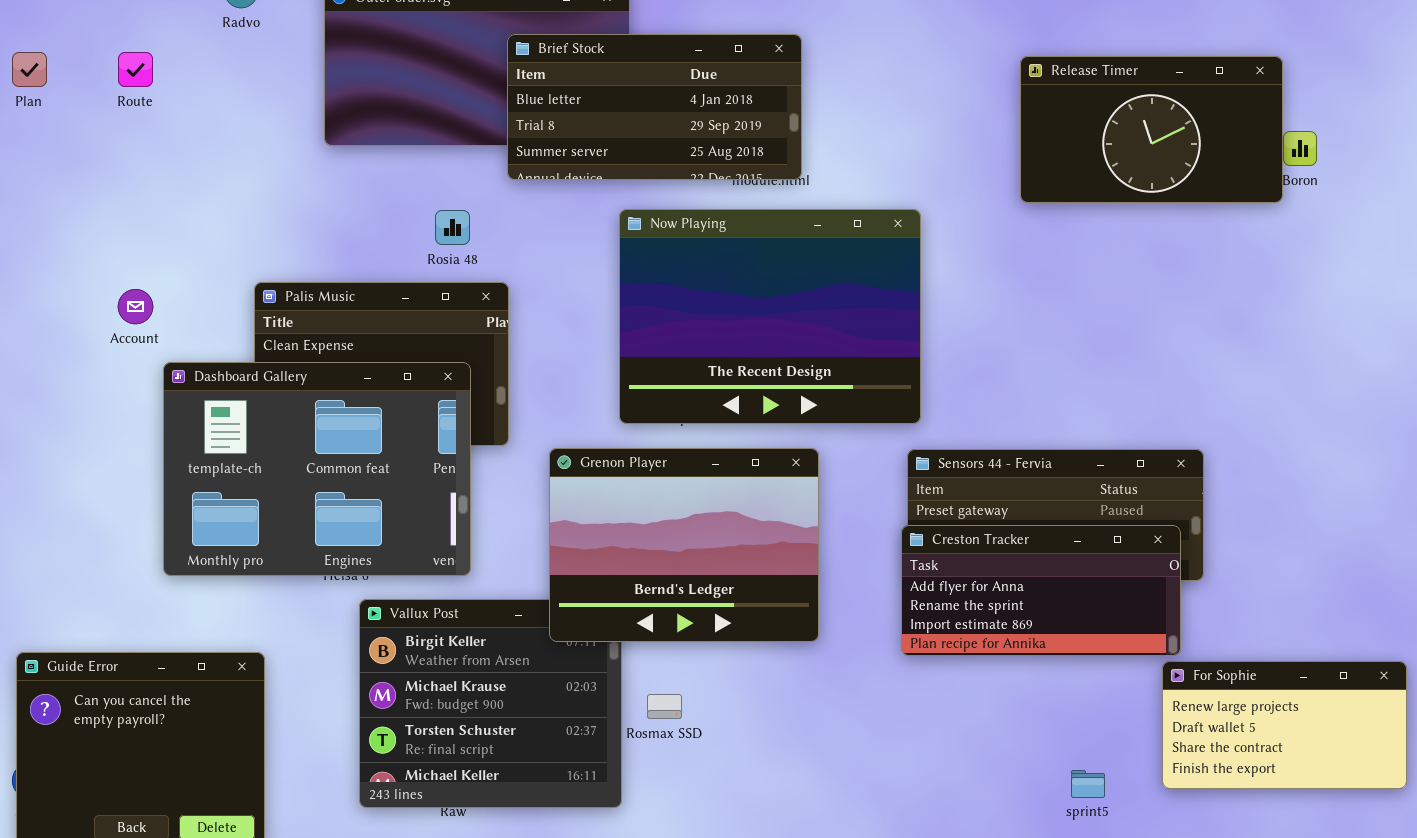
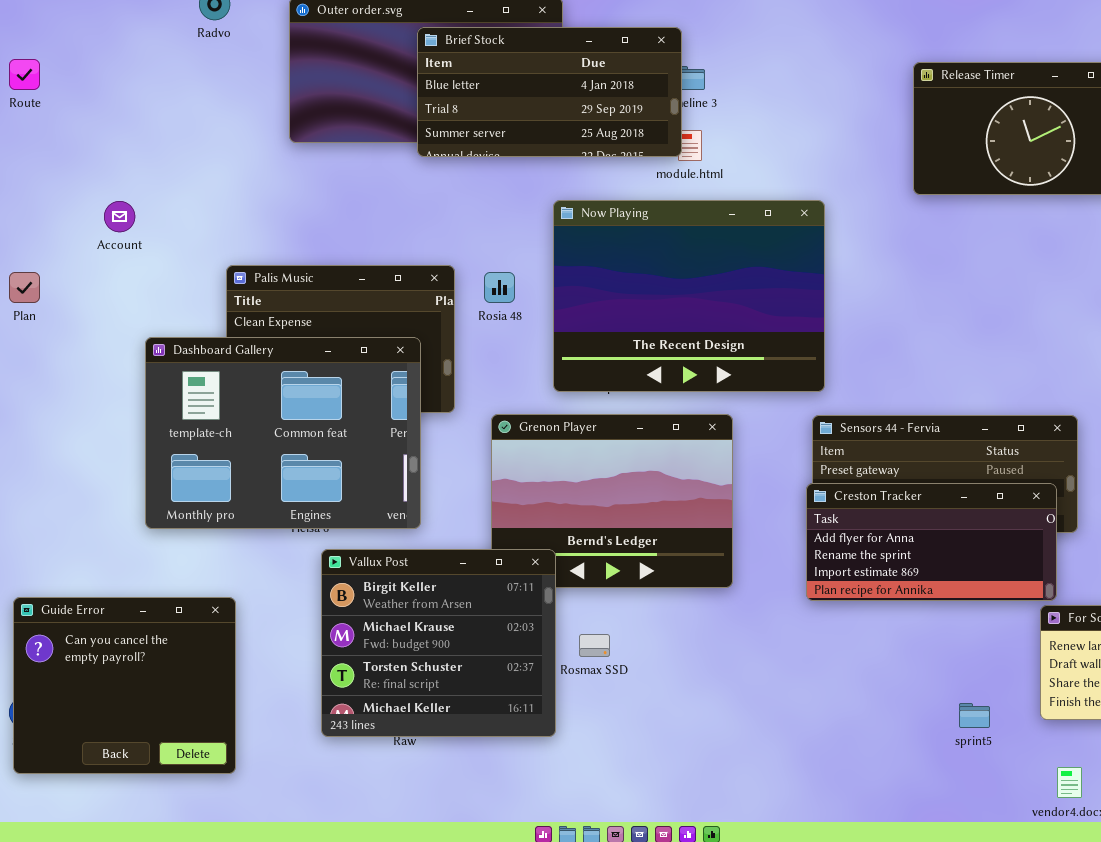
Brief Stock: [507,34,802,180] -> [417,27,682,157], moved
Plan: [12,52,47,87] -> [9,272,40,303], moved
Route: [118,52,153,87] -> [9,59,40,90], moved
Rosia 48: [435,210,470,245] -> [484,272,515,303], moved
Account: [118,289,153,324] -> [104,201,135,232], moved
Vallux Post: [359,599,622,808] -> [321,549,556,737], raised

